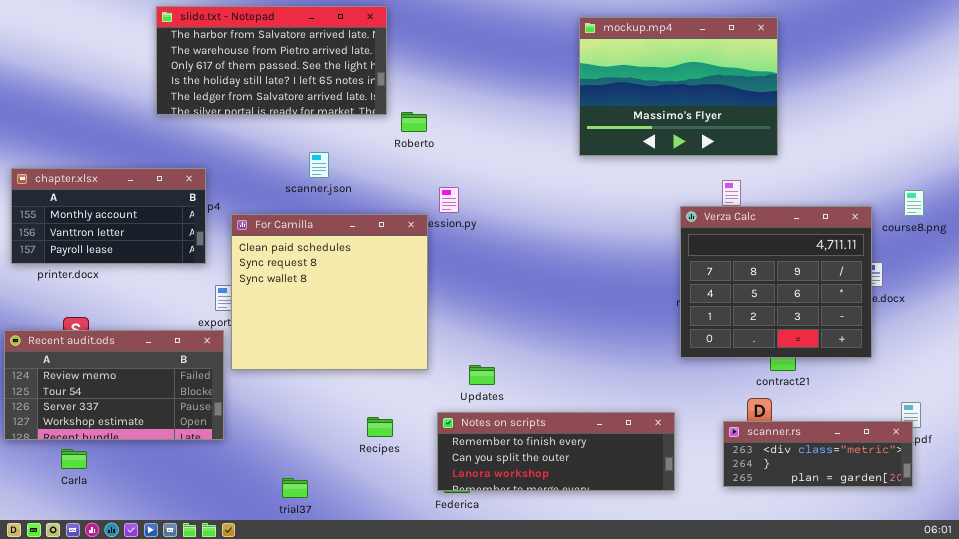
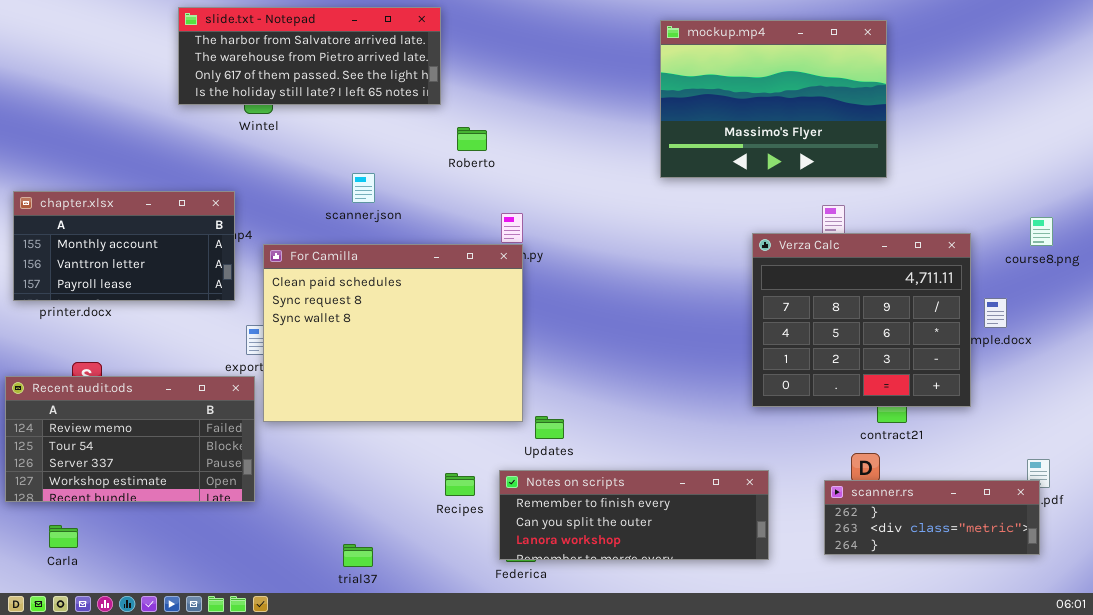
slide.txt - Notepad: [156,6,387,115] -> [178,7,441,105], resized
Verza Calc: [680,206,872,358] -> [752,233,971,407], moved
For Camilla: [231,214,428,370] -> [263,244,523,422], resized
Recipes: [367,417,393,437] -> [445,473,475,496], moved
scanner.rs: [723,421,913,487] -> [824,480,1040,555], scrolled up 1 row
Carla: [61,449,87,469] -> [49,525,78,548], moved
trial37: [282,478,308,498] -> [343,544,373,567], moved

